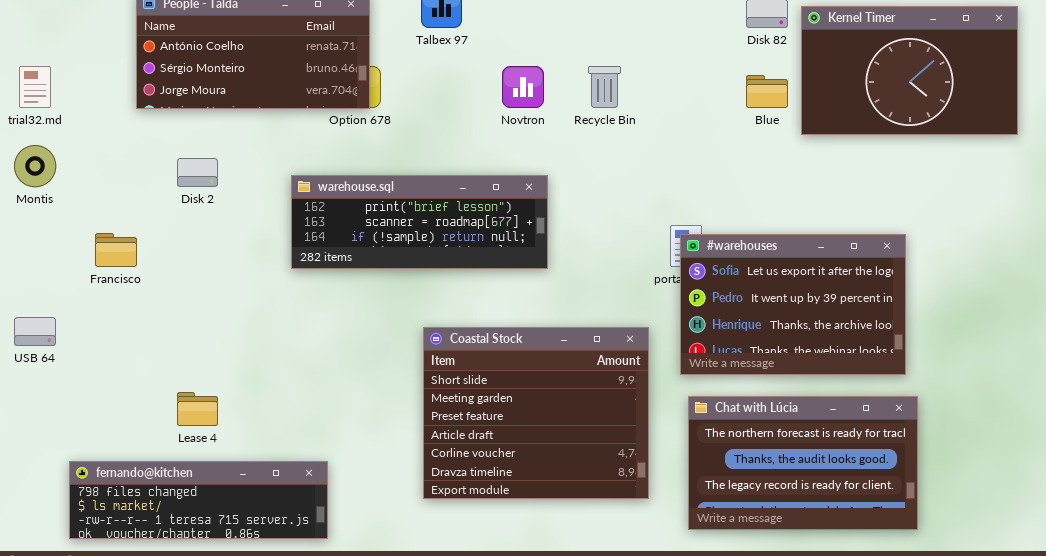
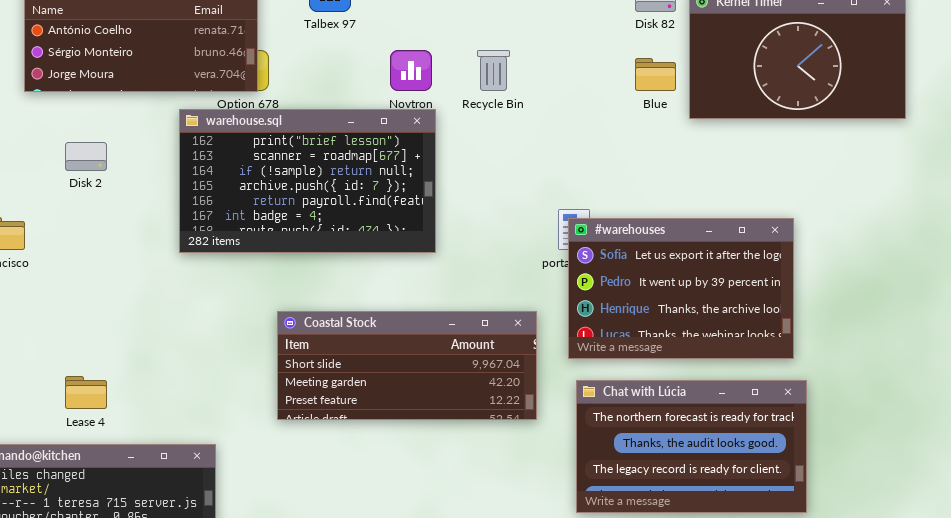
warehouse.sql: [291,175,548,269] -> [179,109,436,253], resized
Coastal Stock: [423,327,649,499] -> [277,311,537,420], resized

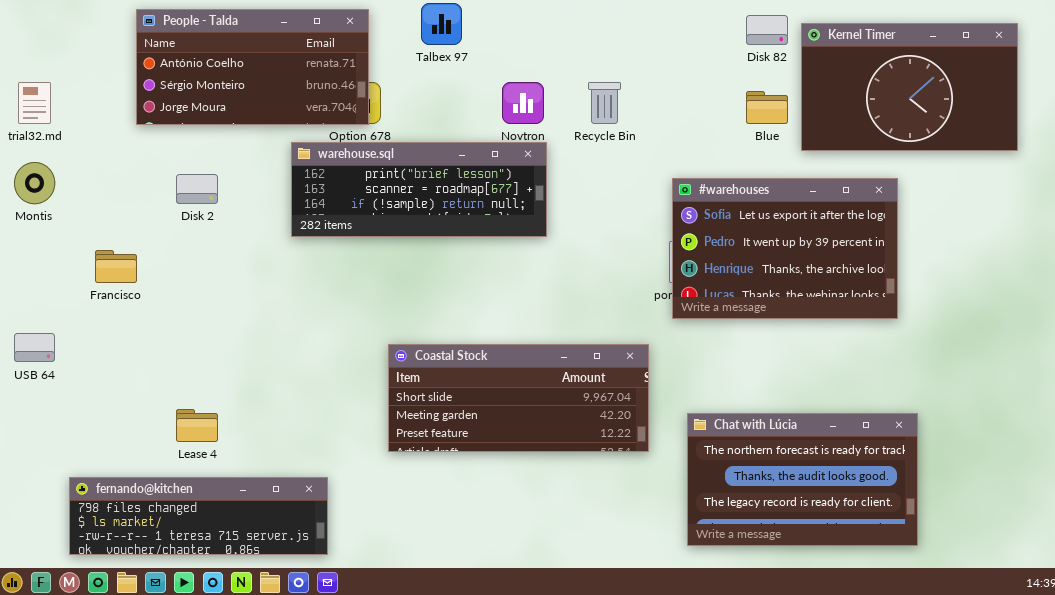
warehouse.sql: [179,109,436,253] -> [291,142,547,237], resized
#warehouses: [568,218,794,359] -> [672,178,898,319], moved

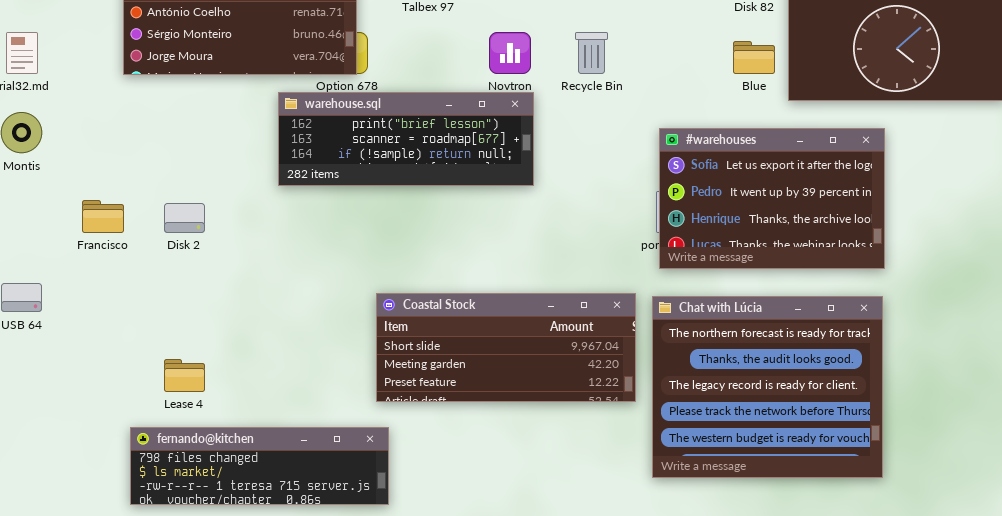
Disk 2: [176,174,218,204] -> [164,203,205,233], moved
Chat with Lúcia: [687,413,918,546] -> [652,296,883,478], moved, resized
fernando@kitchen: [69,477,328,555] -> [130,427,389,505], moved

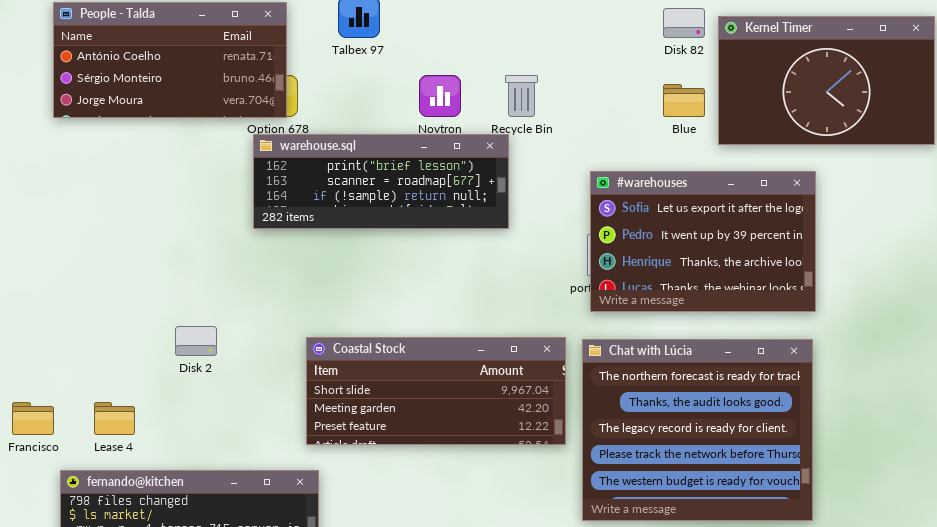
warehouse.sql: [278,92,534,186] -> [253,134,509,229], moved
Francisco: [82,200,124,233] -> [12,402,54,435], moved
Disk 2: [164,203,205,233] -> [175,326,217,356], moved

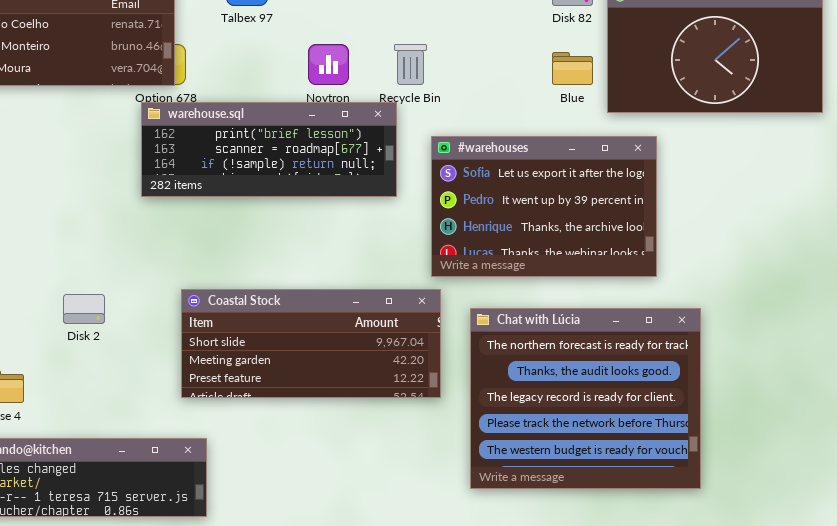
#warehouses: [590,171,816,312] -> [431,136,657,277], moved
Coastal Stock: [306,337,566,445] -> [181,289,441,398], moved

